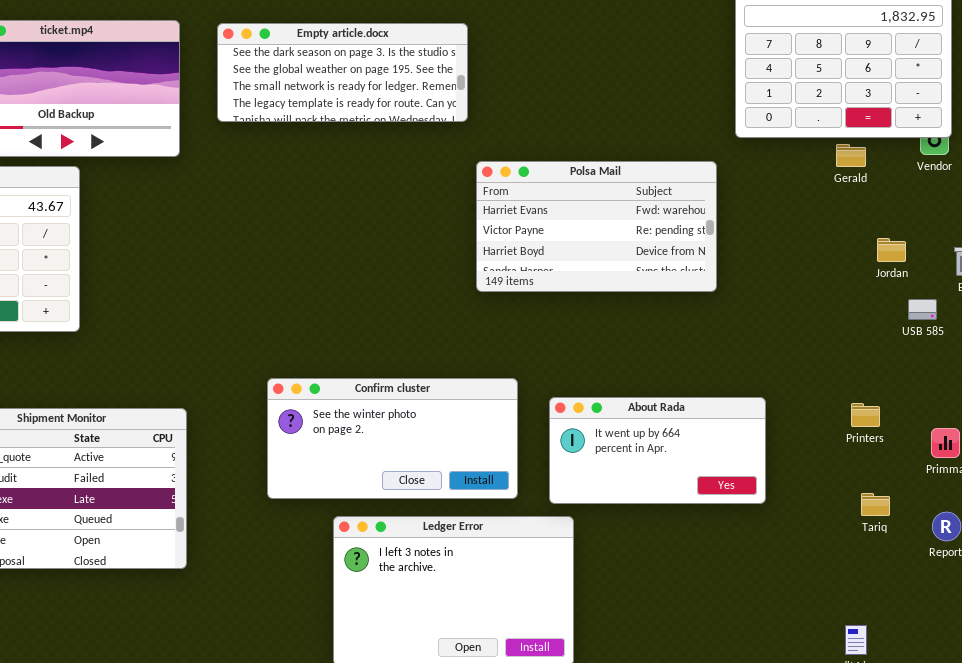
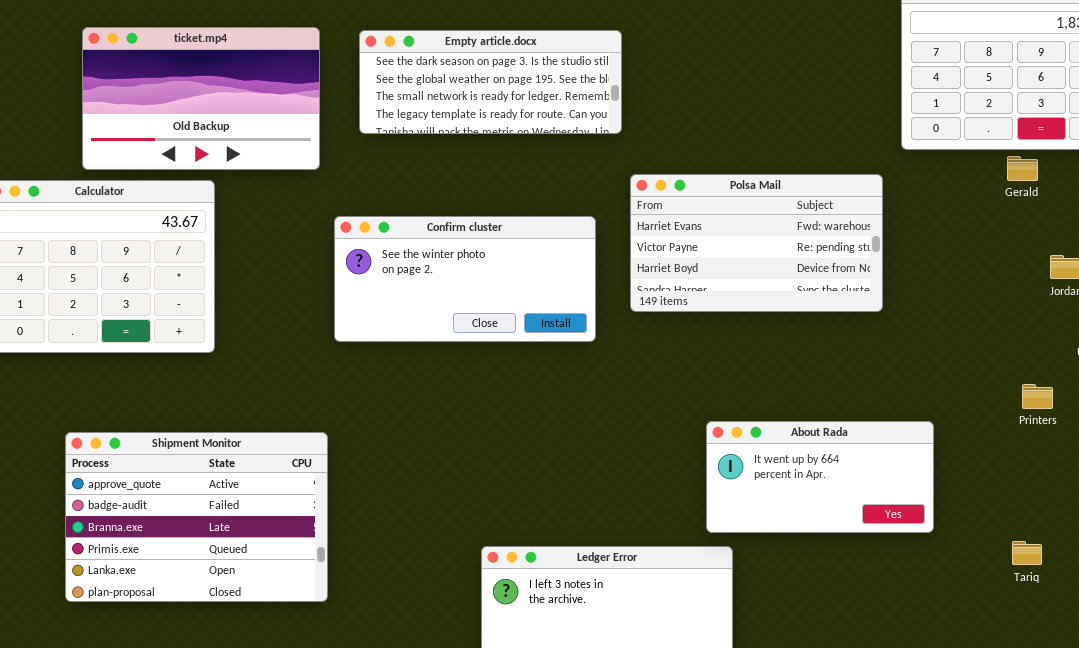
Confirm cluster: [267,378,518,499] -> [334,216,596,342], moved
Printers: [851,403,880,427] -> [1022,384,1053,409], moved
Tariq: [861,493,890,516] -> [1012,541,1042,565], moved

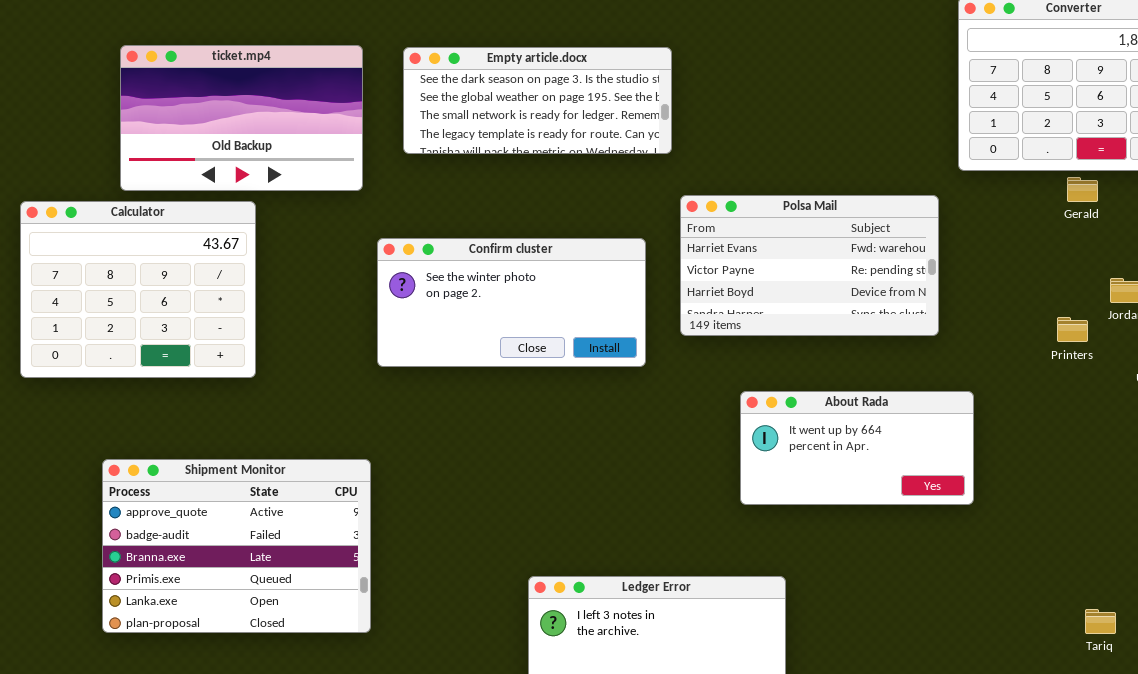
Printers: [1022,384,1053,409] -> [1057,317,1088,342], moved
About Rada: [706,421,934,533] -> [740,391,974,505], moved
Tariq: [1012,541,1042,565] -> [1085,609,1116,634], moved

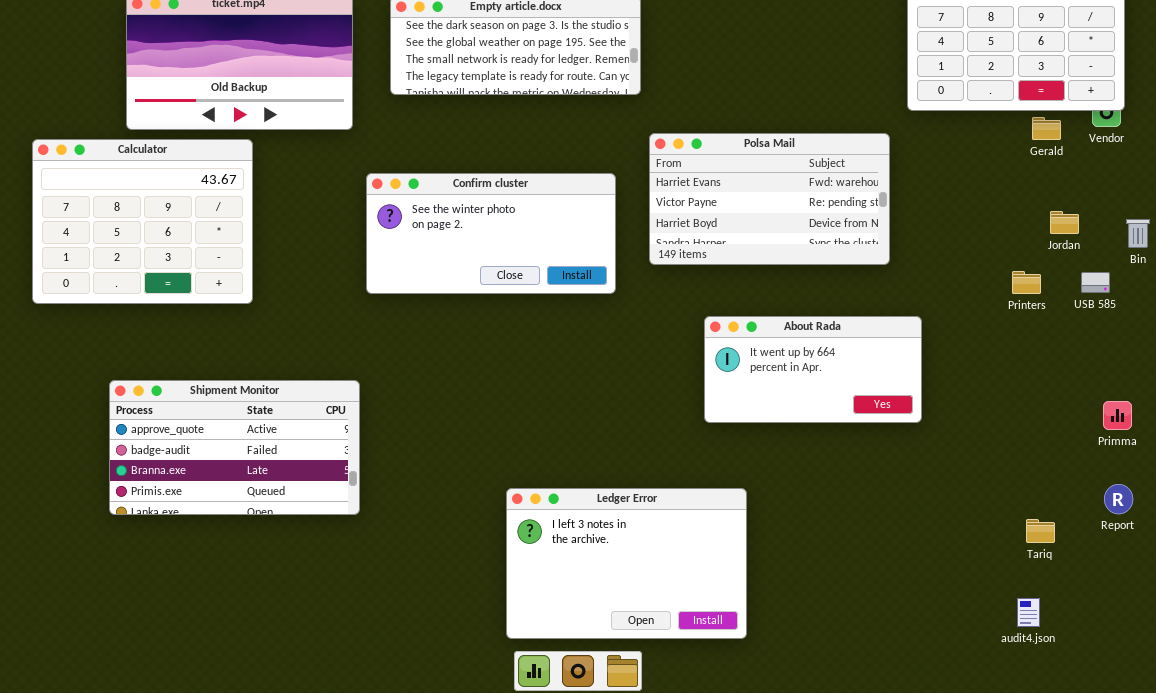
Gerald: [1067,177,1098,202] -> [1032,117,1061,140], moved
Printers: [1057,317,1088,342] -> [1012,271,1041,294], moved
Shipment Monitor: [102,459,371,633] -> [109,380,360,515], resized

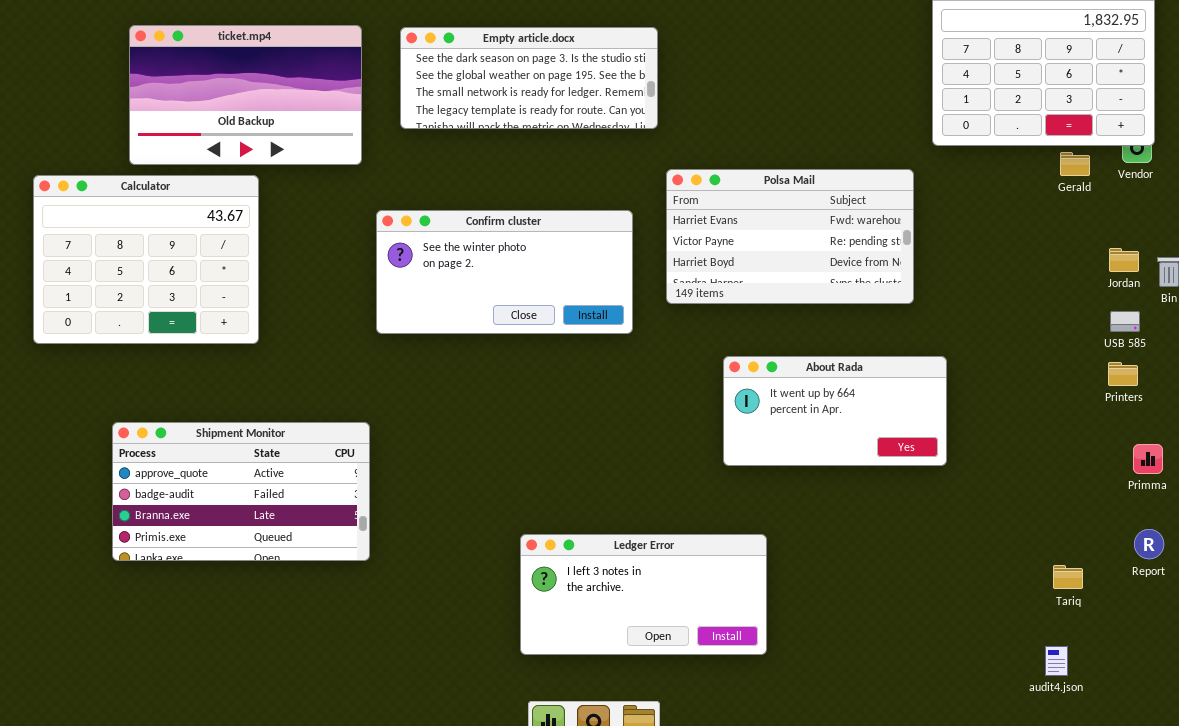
Jordan: [1050,211,1079,234] -> [1109,248,1139,272], moved
Printers: [1012,271,1041,294] -> [1108,362,1138,386], moved
Ledger Error: [506,488,747,639] -> [520,534,767,655], resized

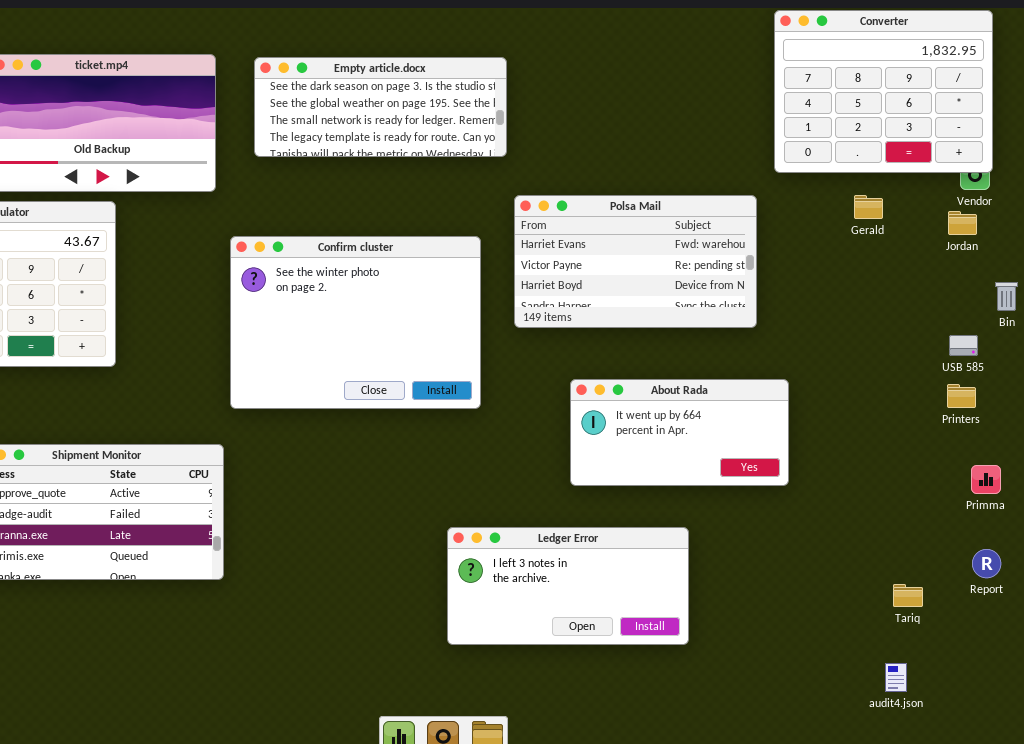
Gerald: [1060,152,1090,176] -> [854,195,883,219], moved
Confirm cluster: [376,210,633,334] -> [230,236,481,409], resized
Jordan: [1109,248,1139,272] -> [948,211,977,235], moved
Ledger Error: [520,534,767,655] -> [447,527,689,645], moved

